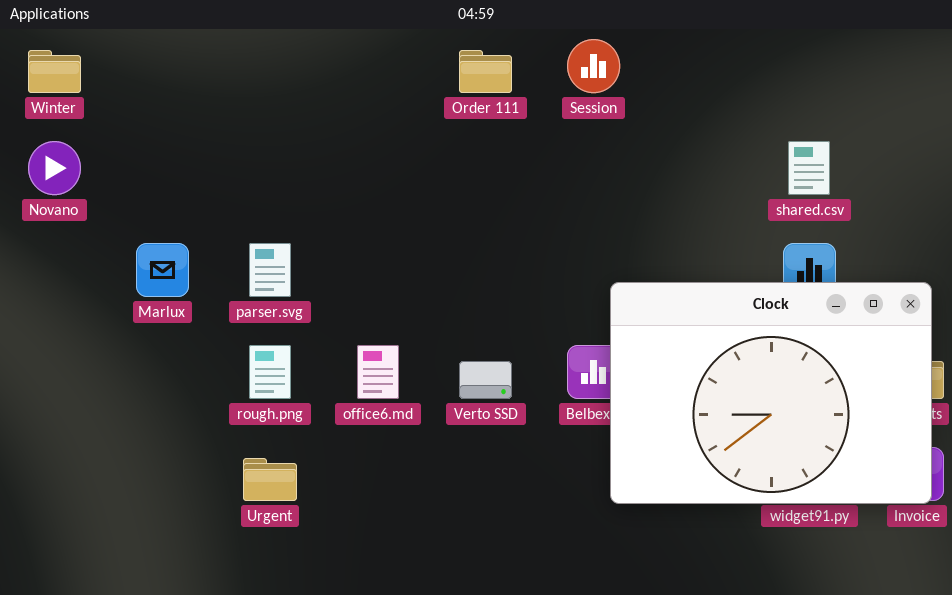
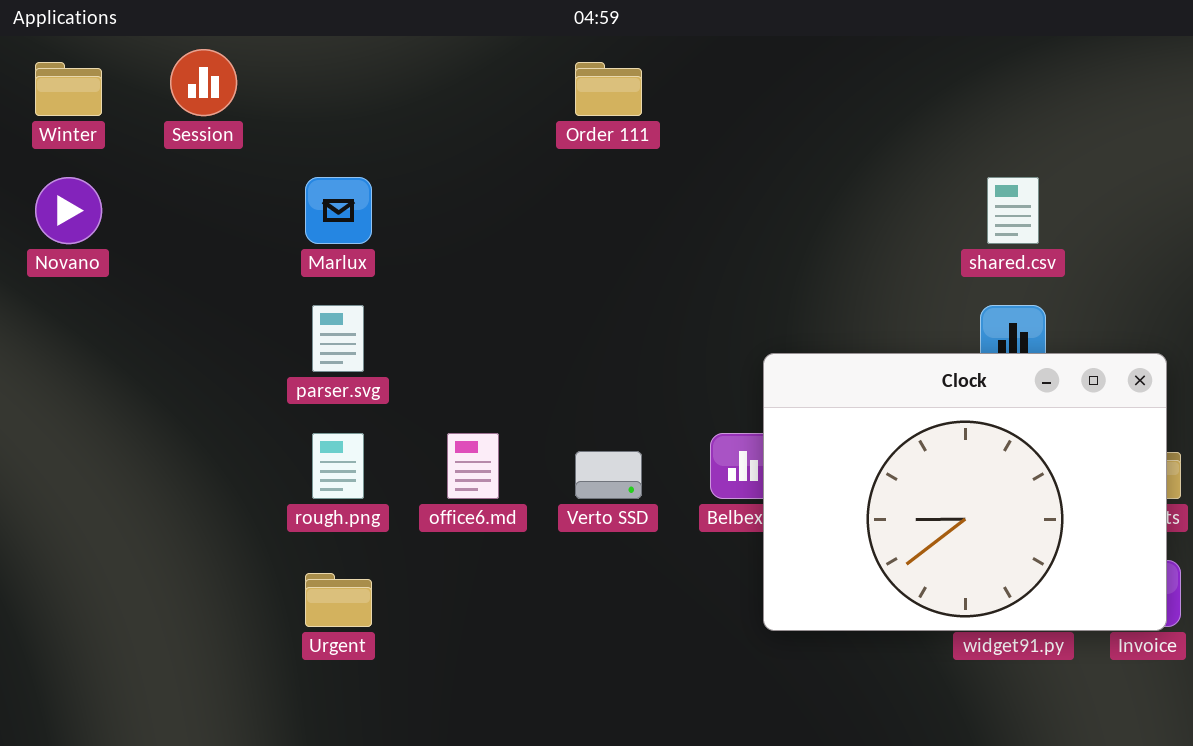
Session: [567,39,620,93] -> [170,49,237,116], moved
Marlux: [136,243,189,297] -> [305,177,372,244], moved

